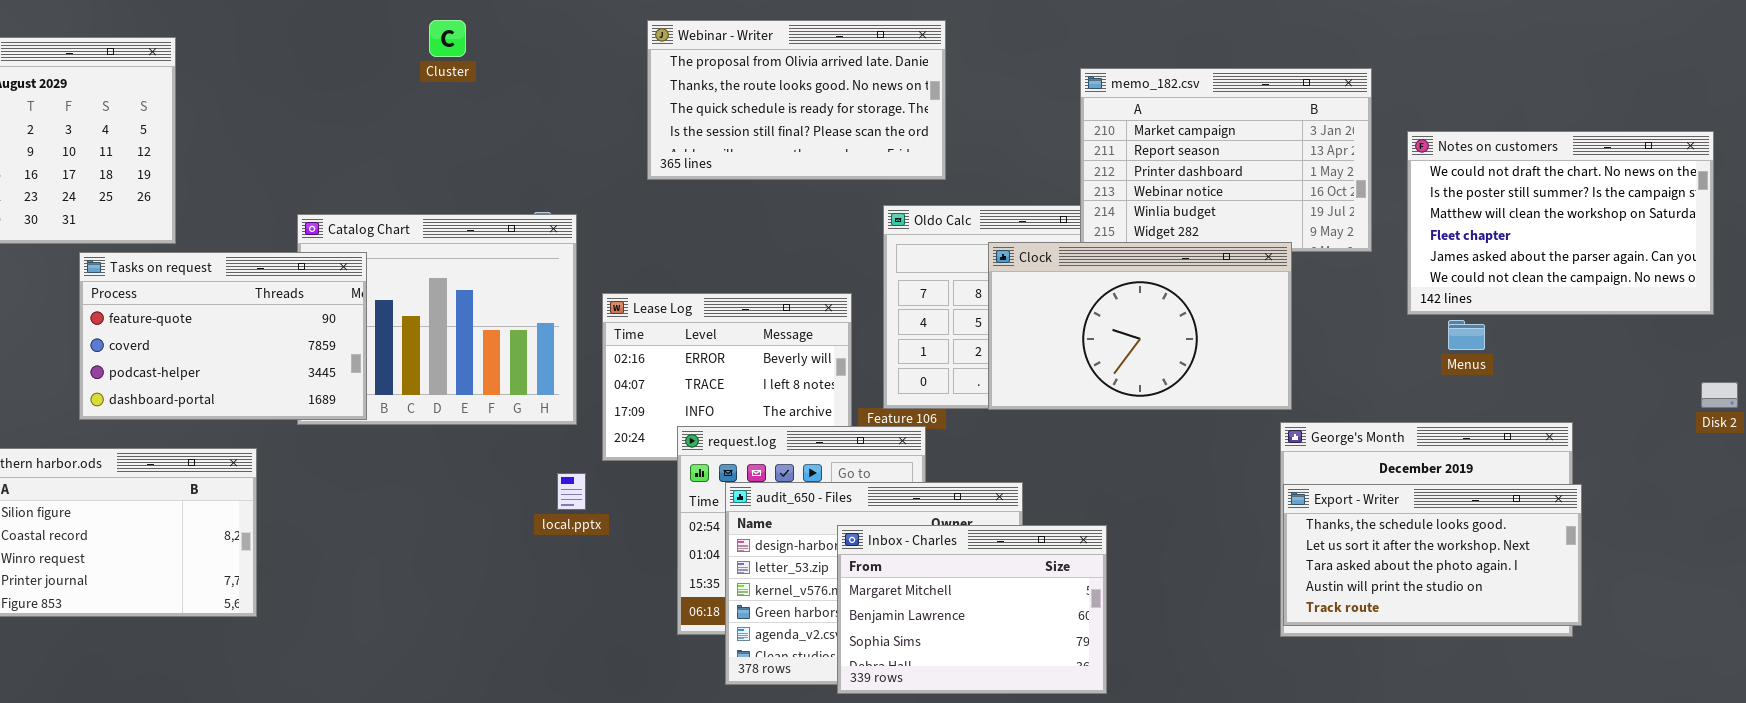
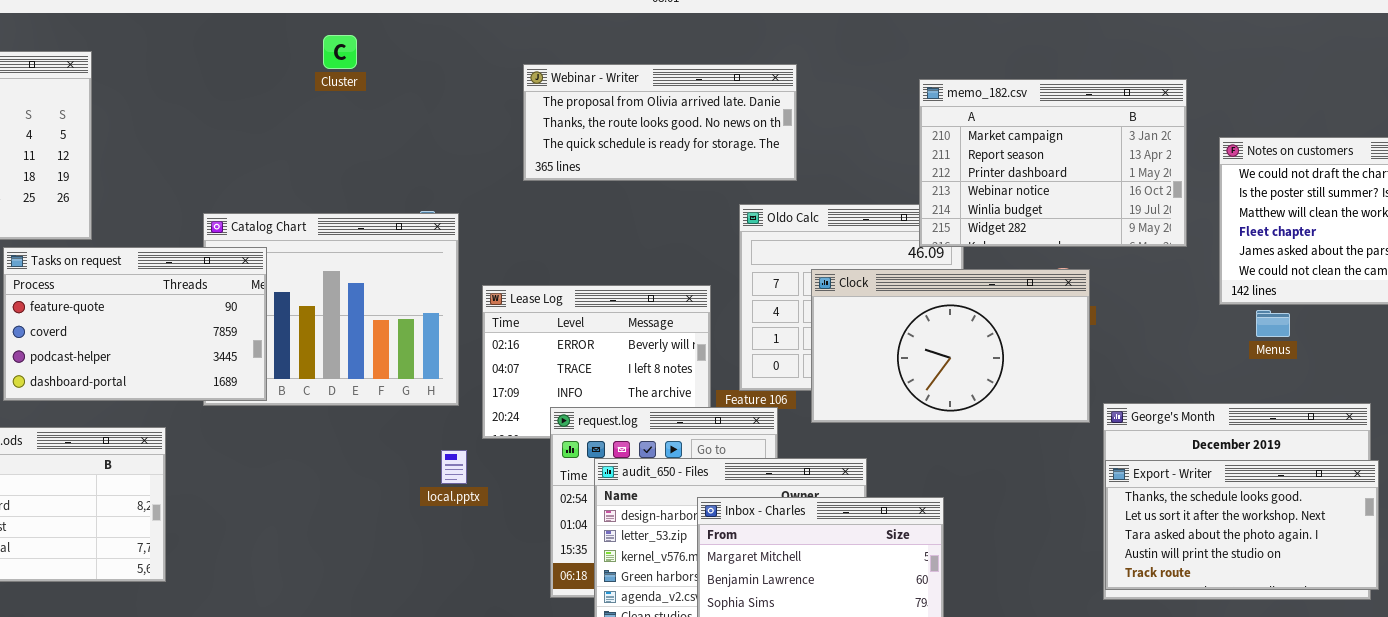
Webinar - Writer: [647,20,946,180] -> [523,64,797,181], resized
Clock: [988,242,1292,410] -> [811,269,1090,423], moved

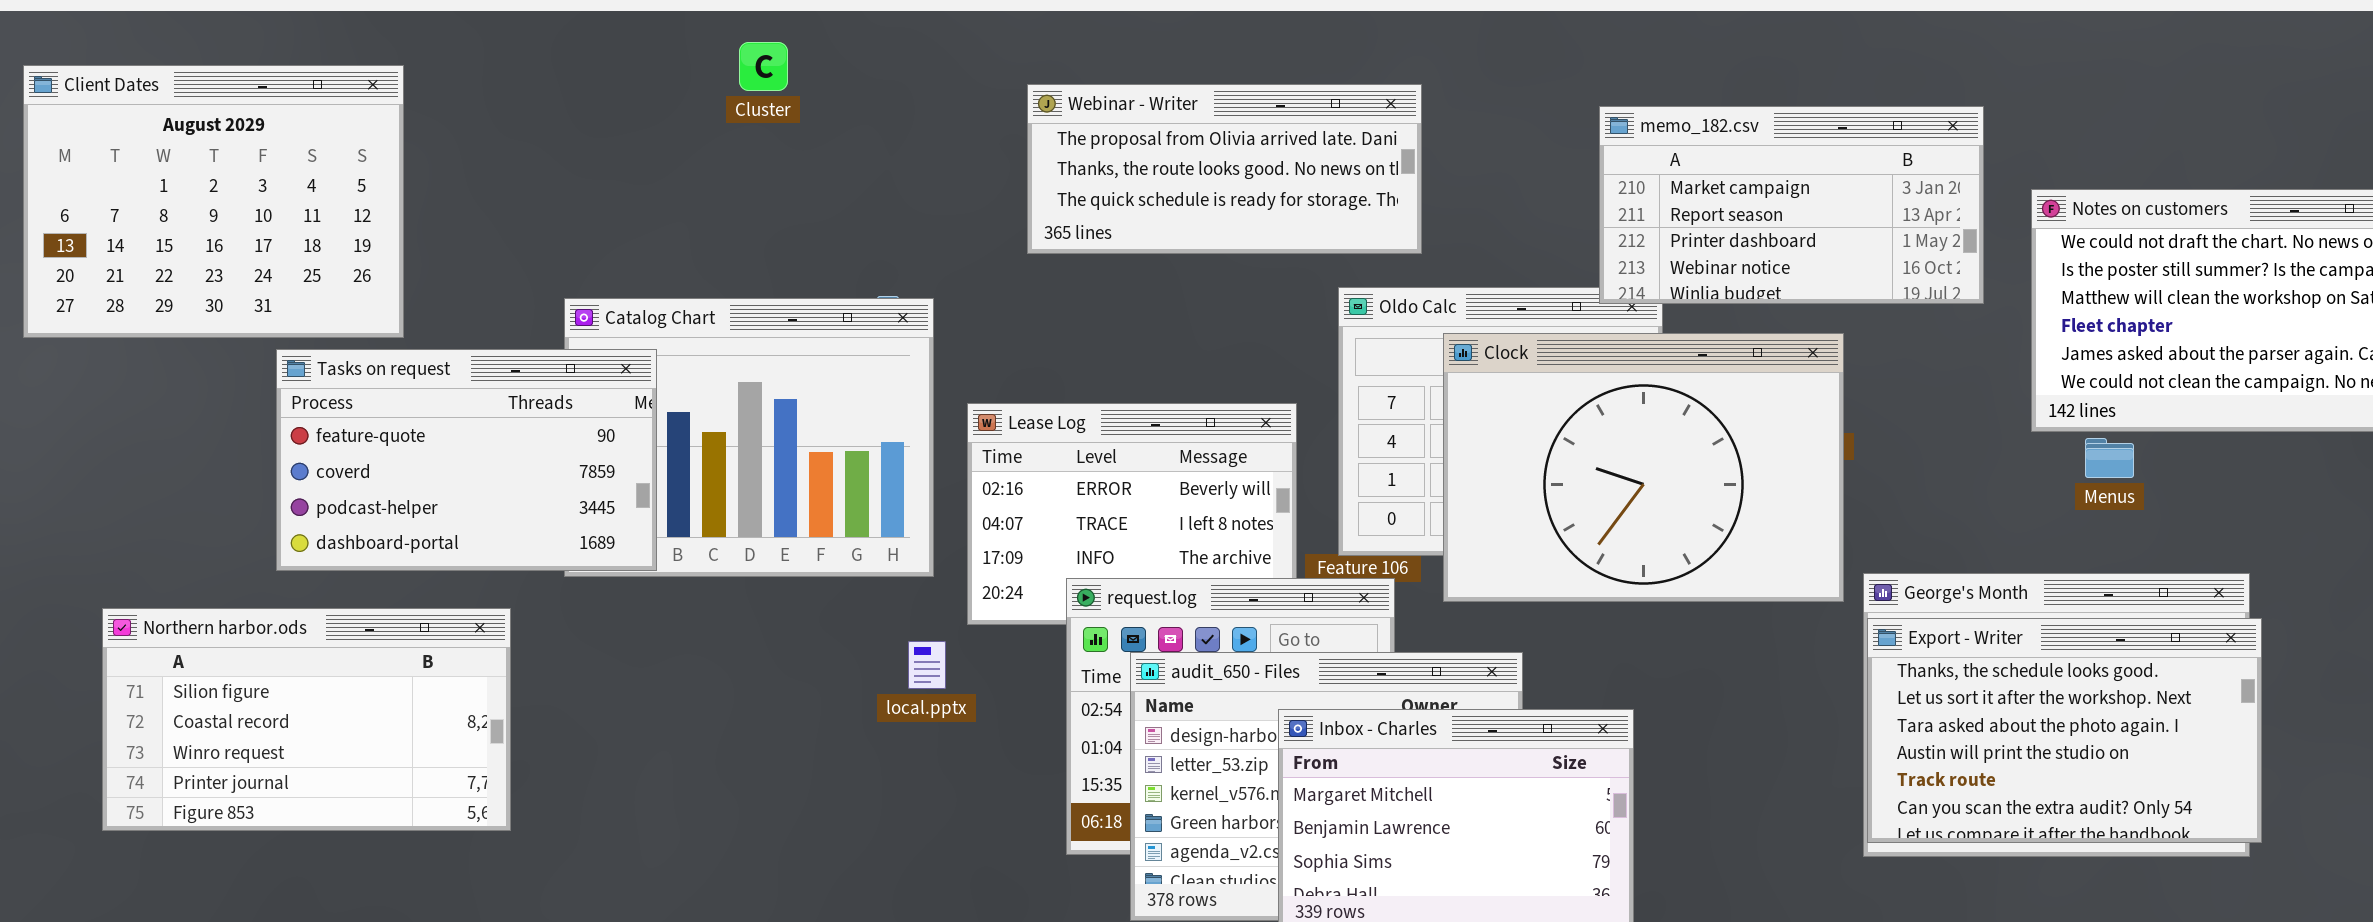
memo_182.csv: [919,79,1187,247] -> [1599,106,1984,304], resized
Clock: [811,269,1090,423] -> [1443,333,1844,602], resized
Export - Writer: [1105,460,1379,590] -> [1867,618,2262,843], resized

